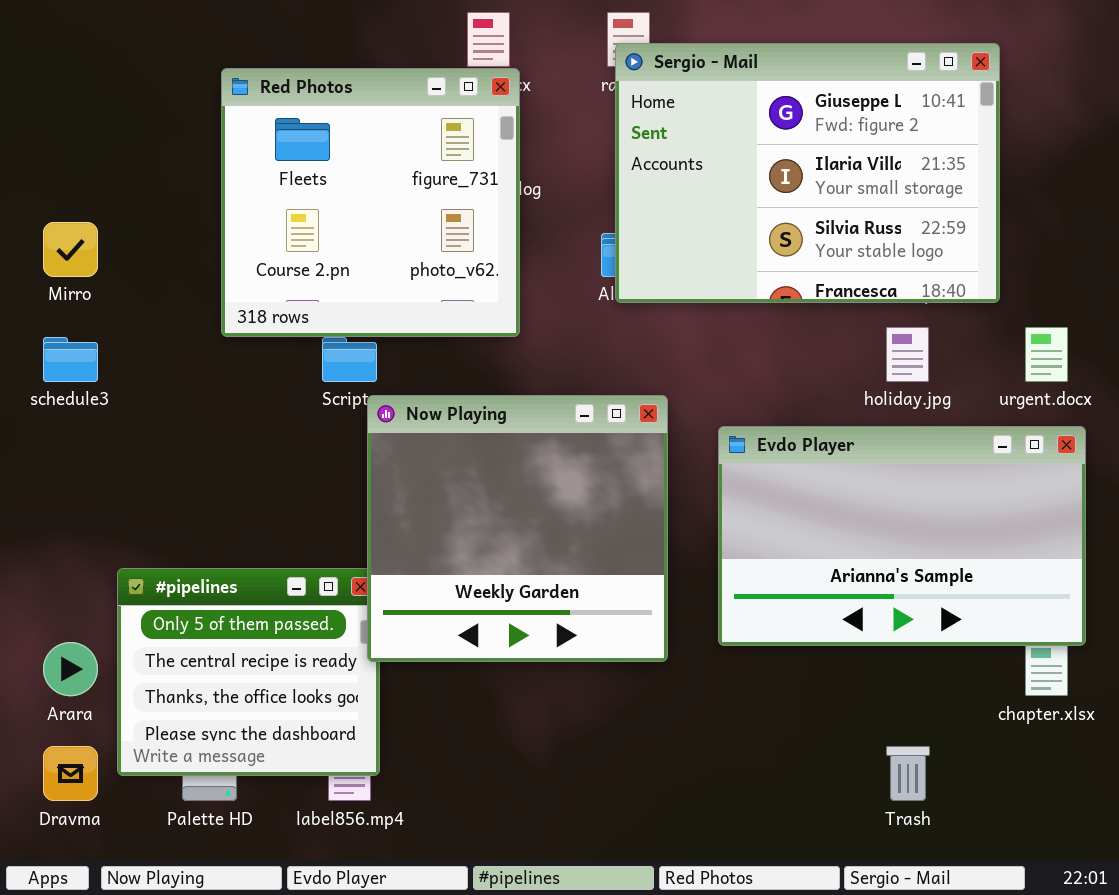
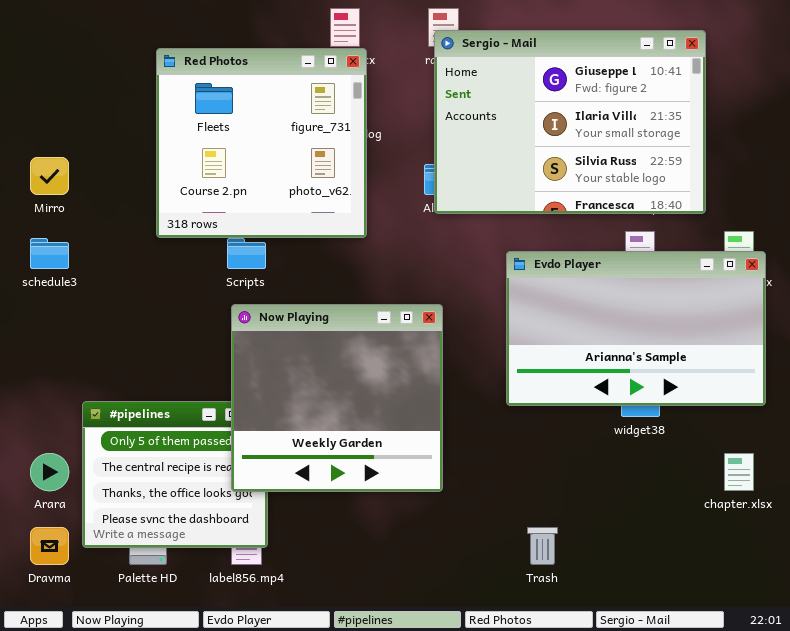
Now Playing: [367,395,668,662] -> [231,304,443,492], moved
Evdo Player: [718,426,1086,646] -> [506,251,766,406], moved
Trash: [886,746,930,801] -> [527,527,558,565], moved

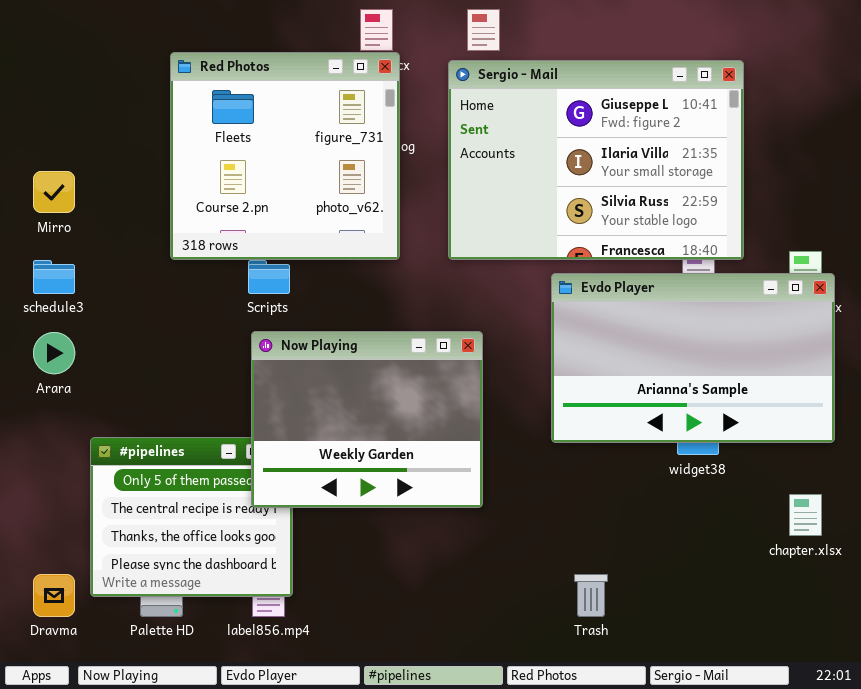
Sergio - Mail: [434,30,706,214] -> [448,60,744,260], moved
Now Playing: [231,304,443,492] -> [251,331,483,508], resized
Arara: [30,453,69,491] -> [33,332,75,374], moved

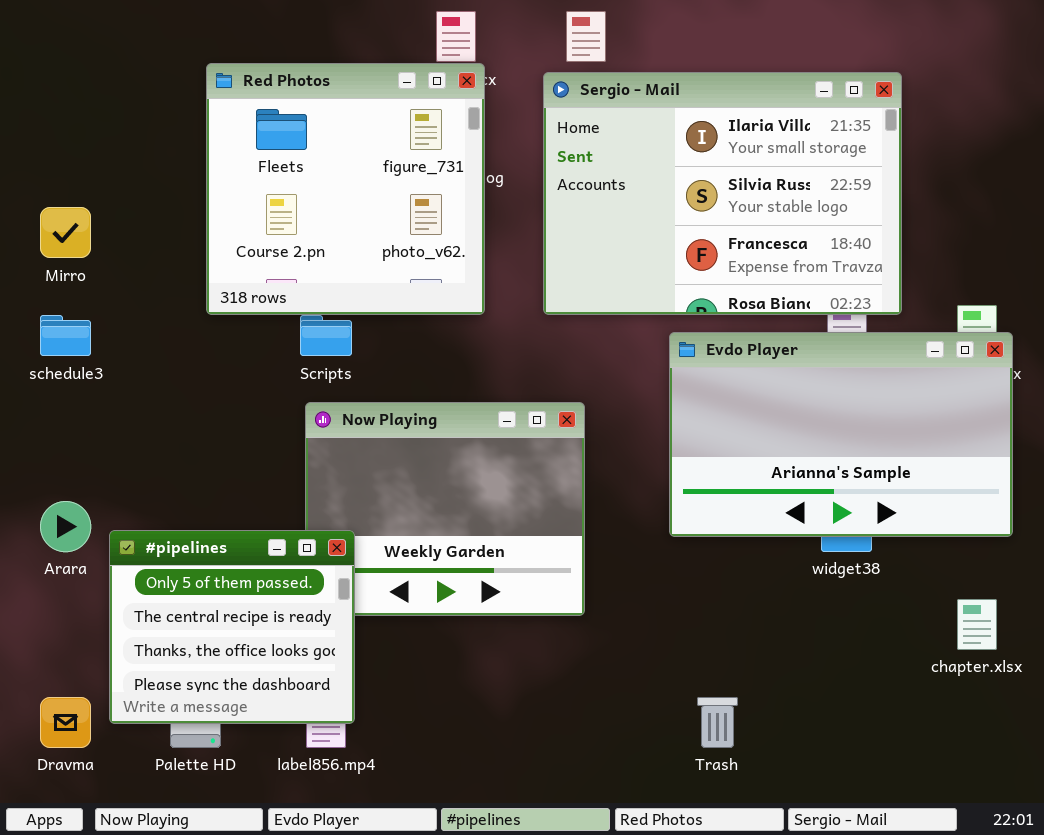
Sergio - Mail: [448,60,744,260] -> [543,72,902,315], scrolled down 1 row
Arara: [33,332,75,374] -> [40,501,91,552], moved
#pipelines: [90,437,293,597] -> [109,530,355,724], raised

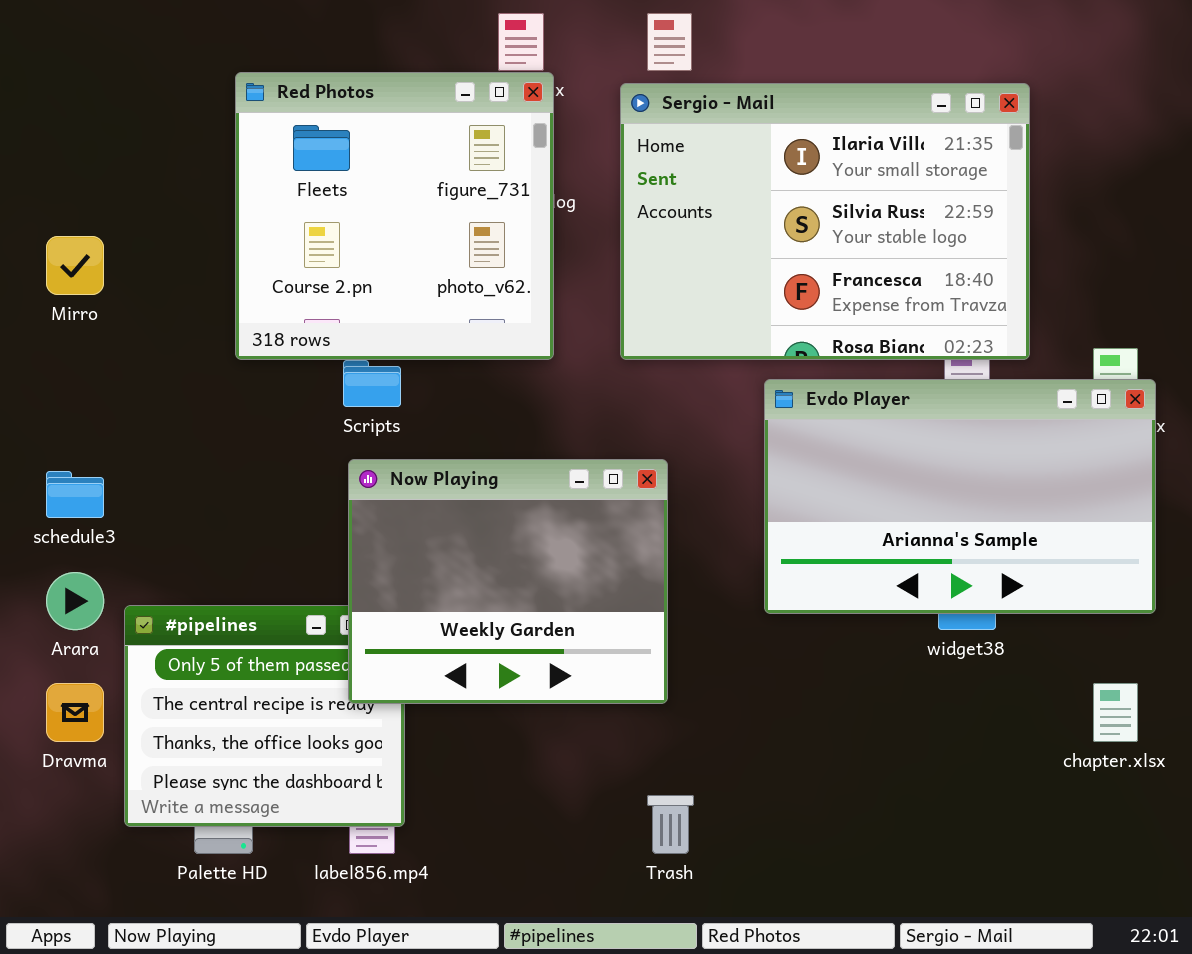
schedule3: [40,315,91,356] -> [46,471,104,518], moved
Now Playing: [305,402,585,616] -> [348,459,668,704], raised
Dravma: [40,697,91,748] -> [46,683,104,742], moved
Trash: [697,697,738,748] -> [647,795,694,854], moved

